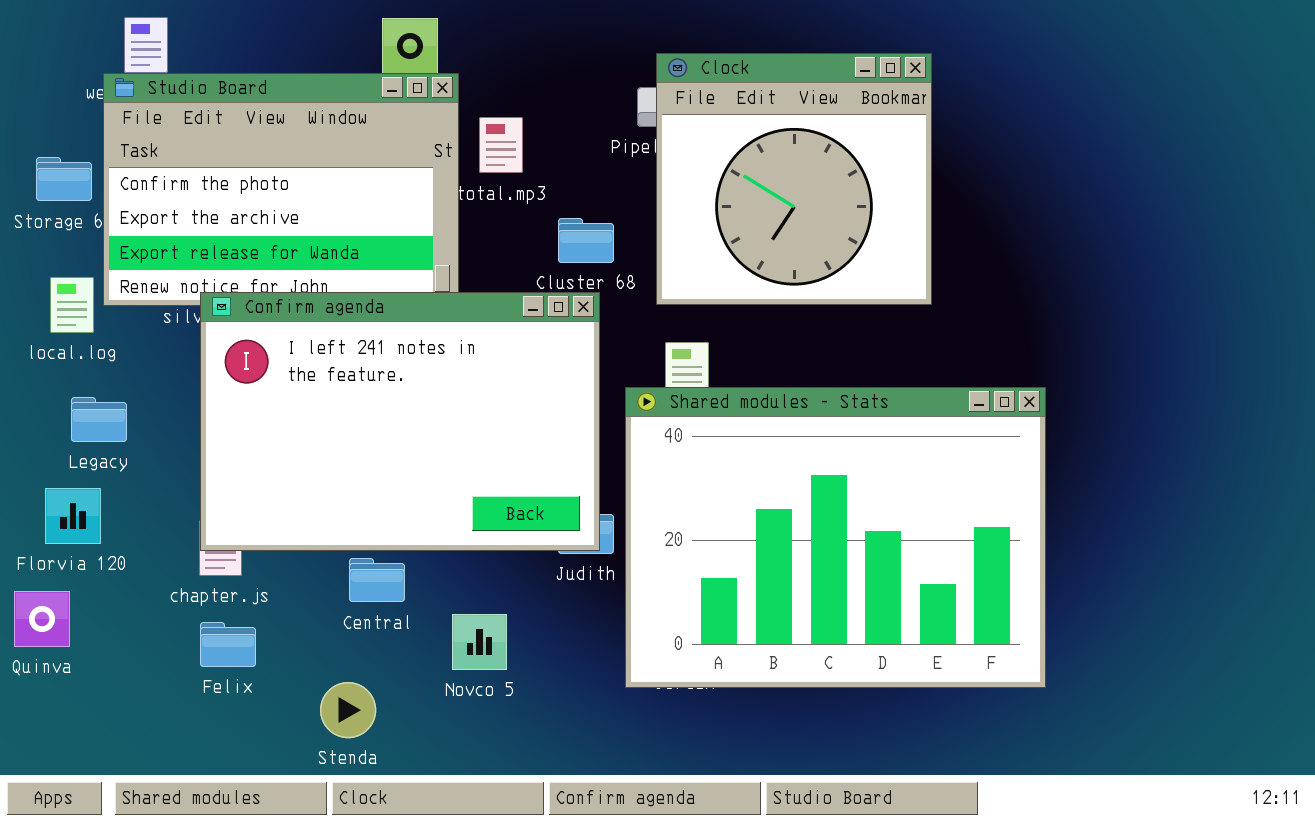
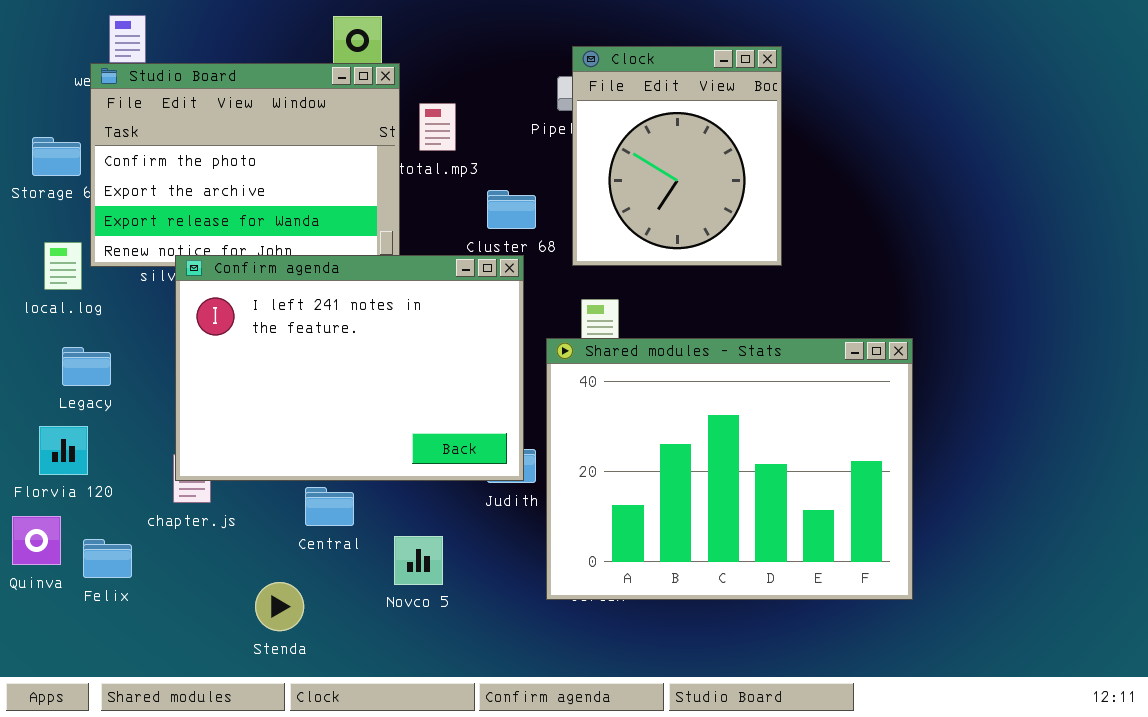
Clock: [656,53,932,305] -> [572,46,782,266], resized
Felix: [200,622,256,667] -> [83,539,132,578], moved
Stenda: [320,682,376,738] -> [255,582,304,631], moved

